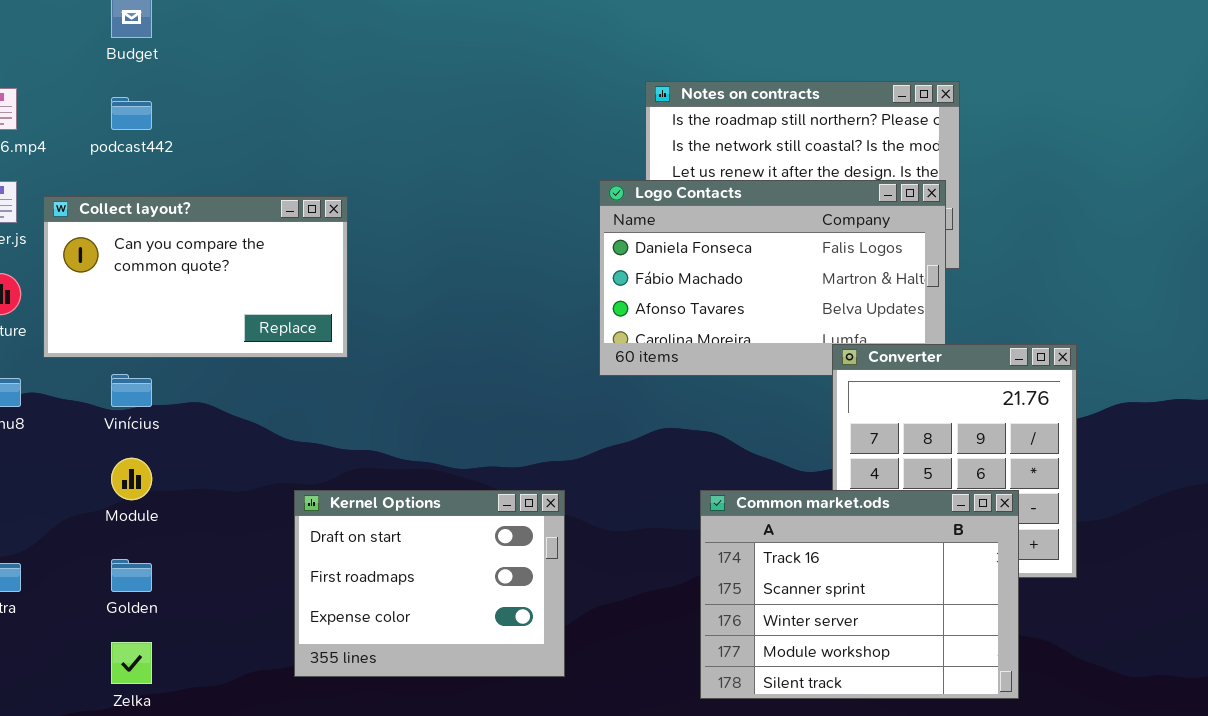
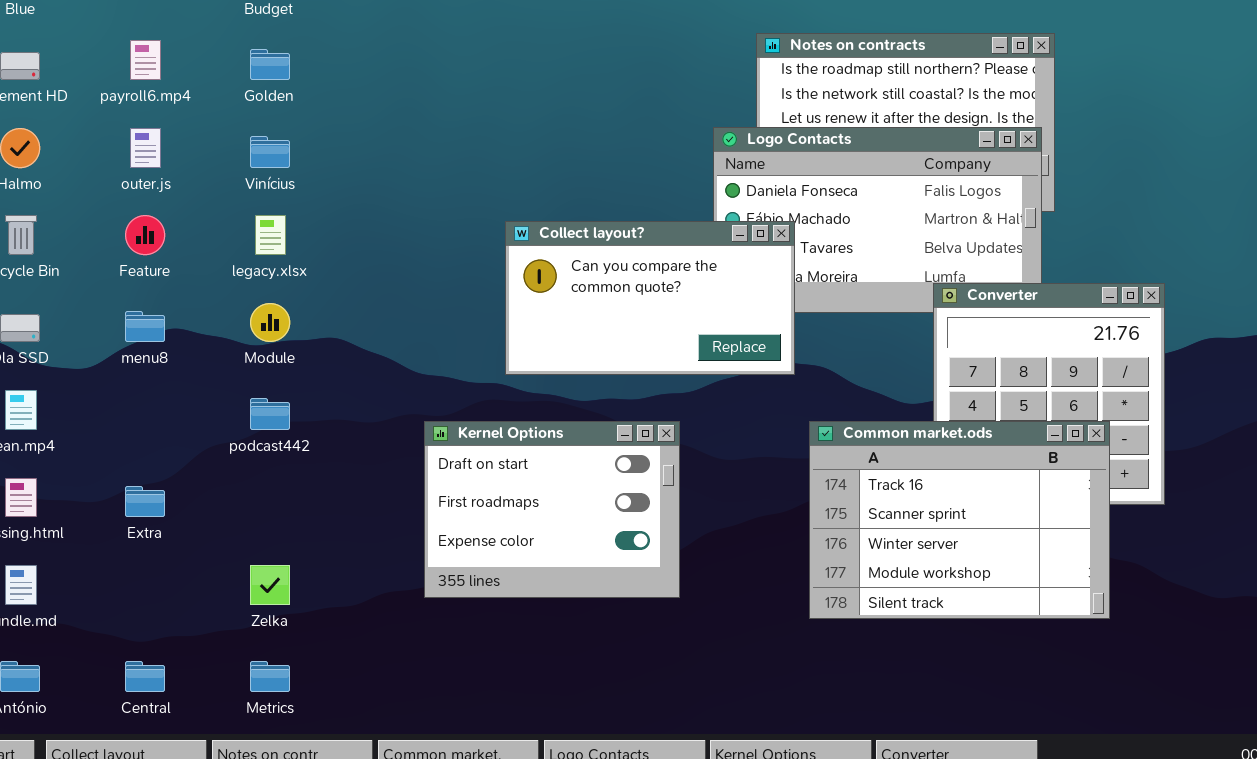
podcast442: [111,97,152,130] -> [250,398,290,430], moved
Collect layout?: [43,196,348,358] -> [505,221,795,375], moved
Vinícius: [111,374,152,407] -> [250,136,290,168], moved
Module: [111,458,152,500] -> [250,303,290,342], moved
Golden: [111,559,152,592] -> [250,49,290,80], moved

